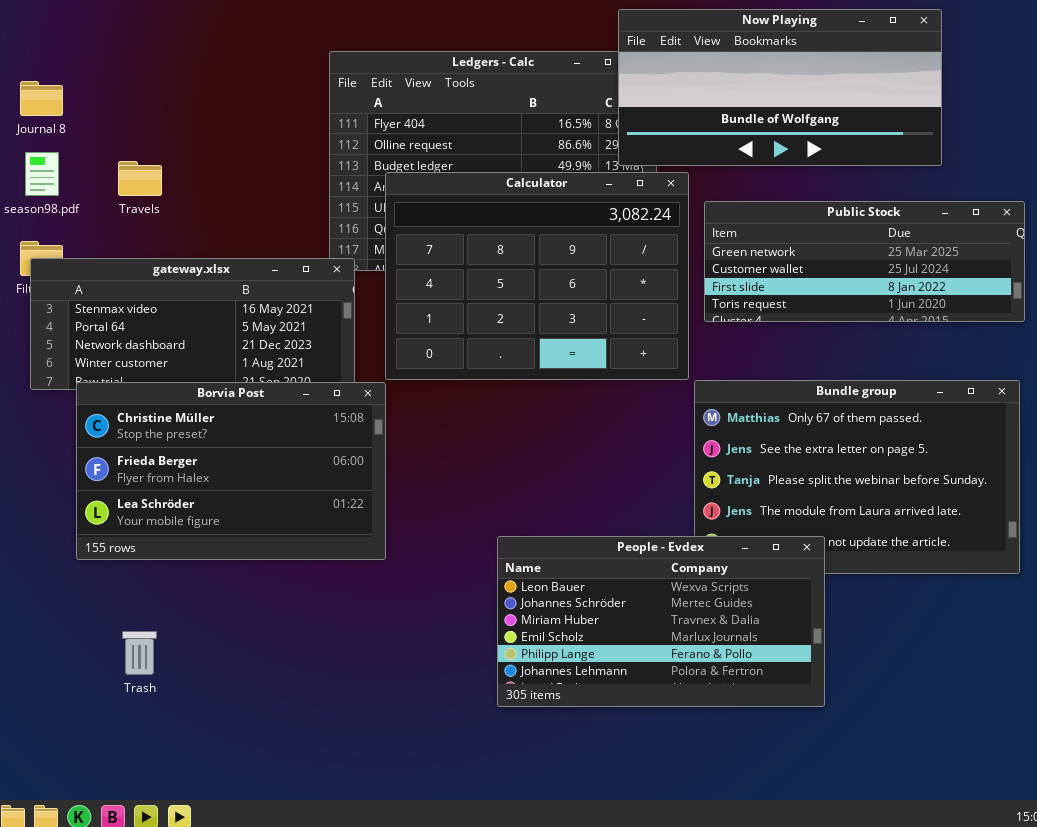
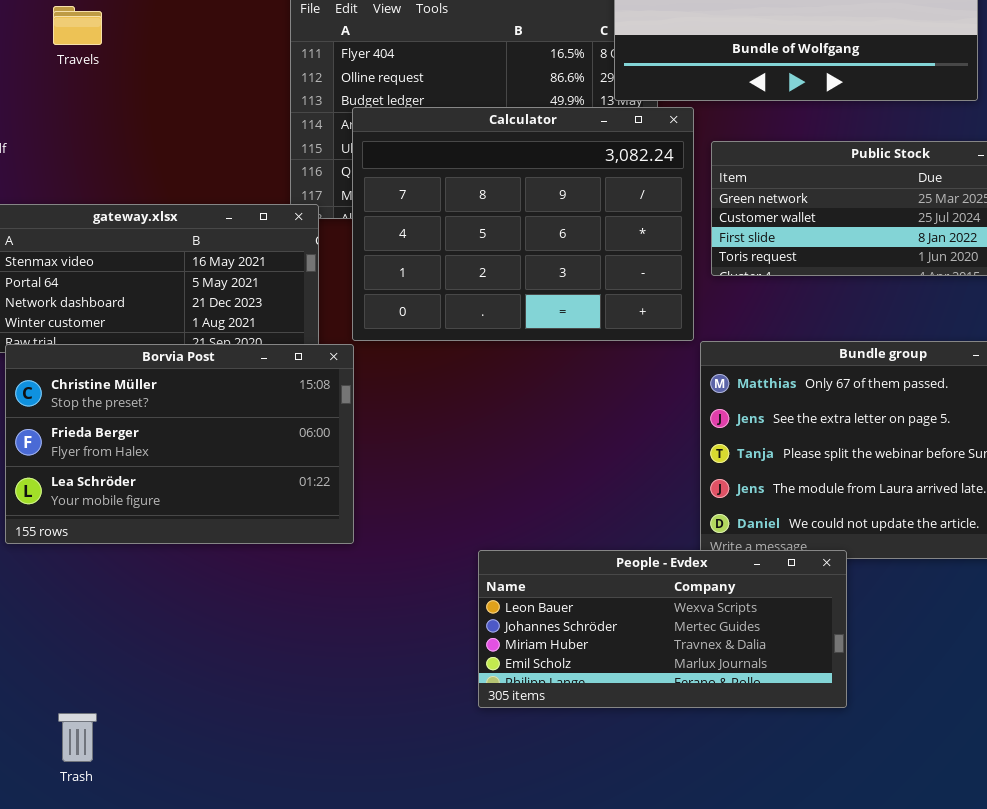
Travels: [118,161,162,196] -> [53,6,102,45], moved
People - Evdex: [497,536,825,707] -> [478,550,847,708], resized
Trash: [122,631,157,675] -> [58,713,97,762], moved

